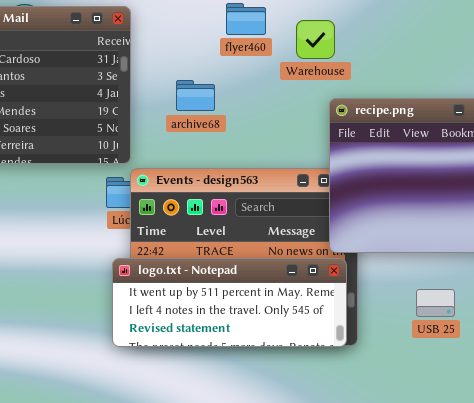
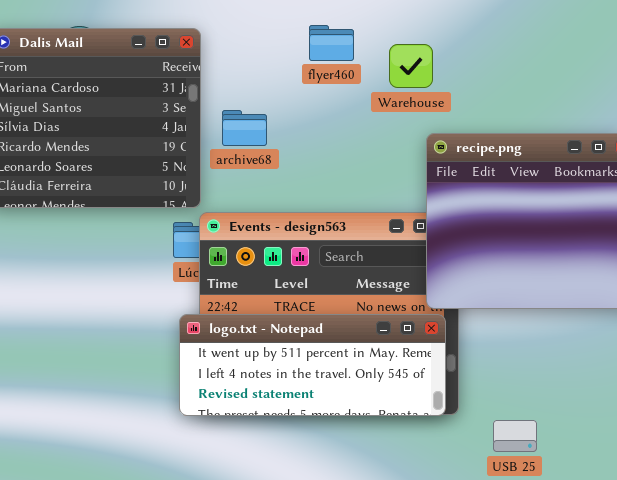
archive68: [176,80,215,111] -> [222,110,267,146], moved
USB 25: [416,289,455,317] -> [493,420,537,452], moved

